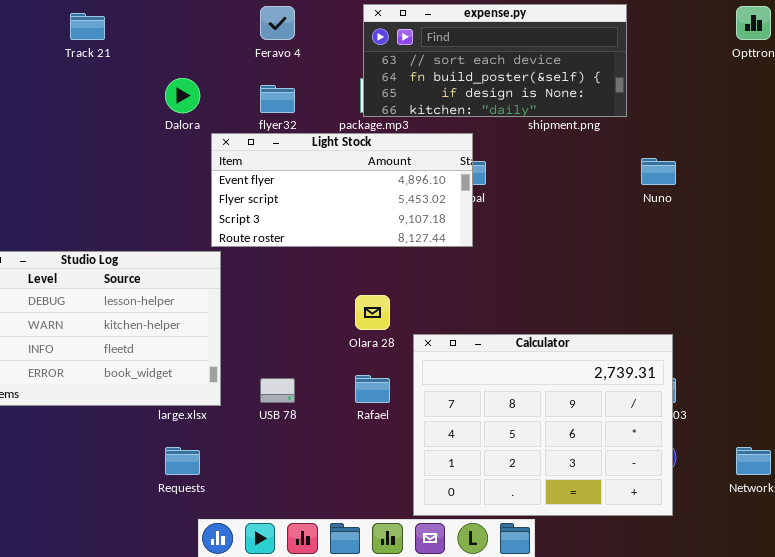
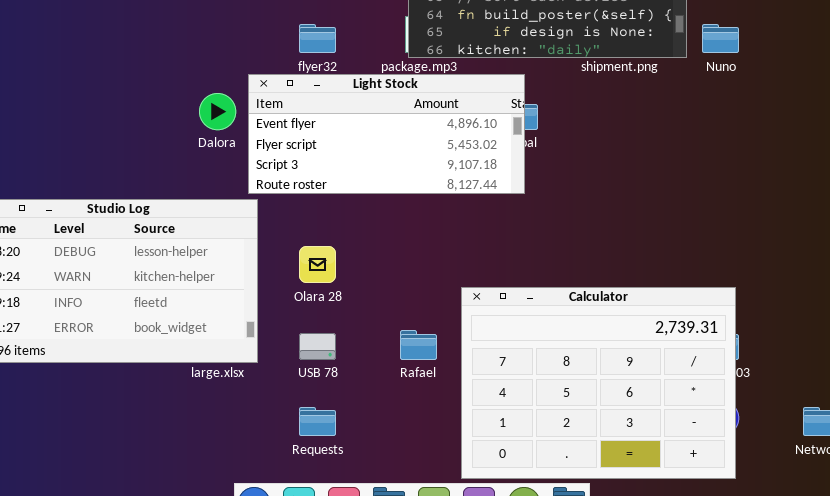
Dalora: [165,78,200,113] -> [199,93,236,130], moved
Nuno: [641,158,676,185] -> [702,24,739,53], moved
Olara 28: [355,295,390,330] -> [299,246,336,283], moved
Requests: [165,447,200,475] -> [299,407,336,436], moved

